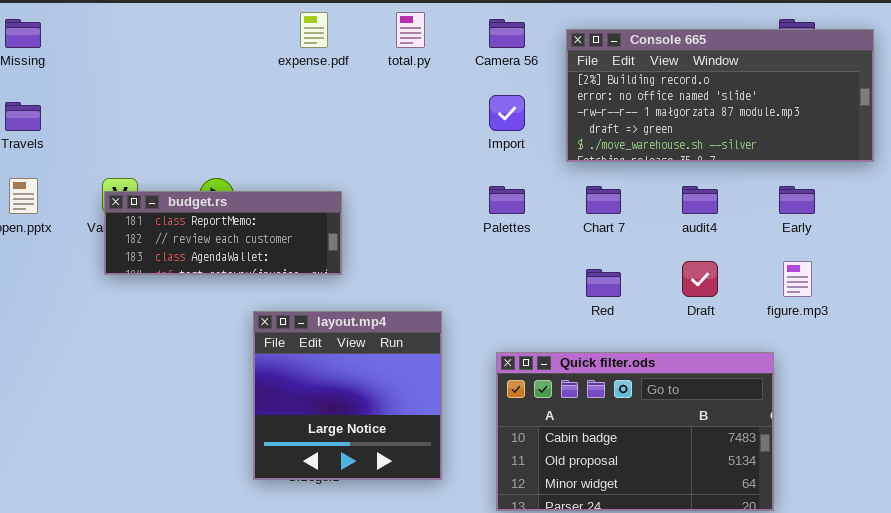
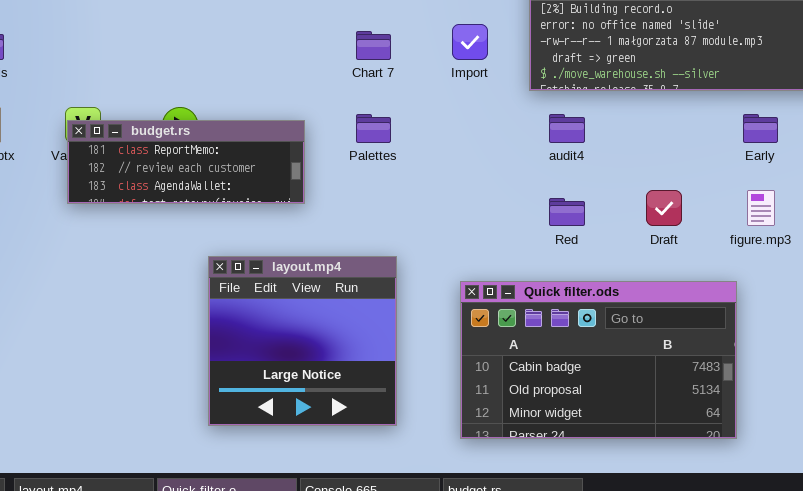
Palettes: [489,186,525,214] -> [356,114,391,143], moved
Chart 7: [586,186,621,214] -> [356,31,391,60], moved
audit4: [682,186,718,214] -> [549,114,585,143], moved
layout.mp4: [253,311,442,480] -> [208,256,397,426], moved

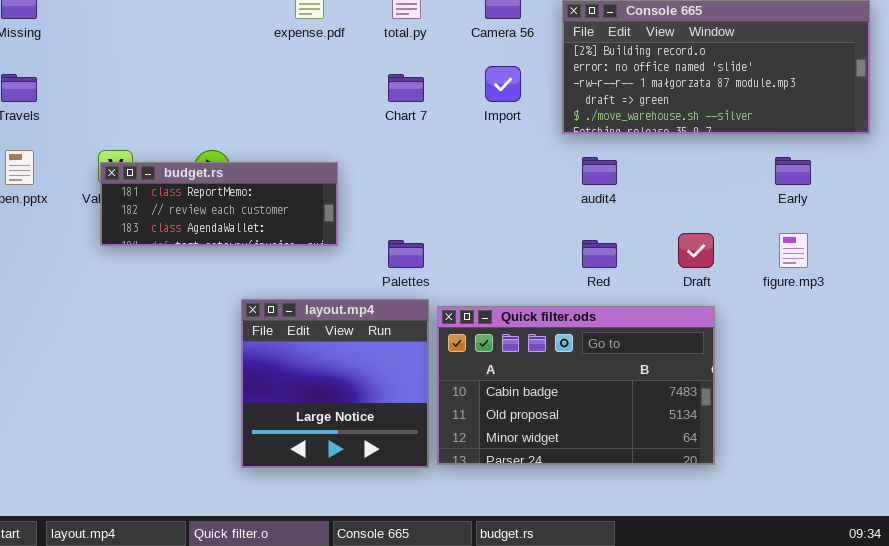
Palettes: [356,114,391,143] -> [388,240,424,268], moved
Quick filter.ods: [460,281,737,439] -> [437,306,715,465], moved

